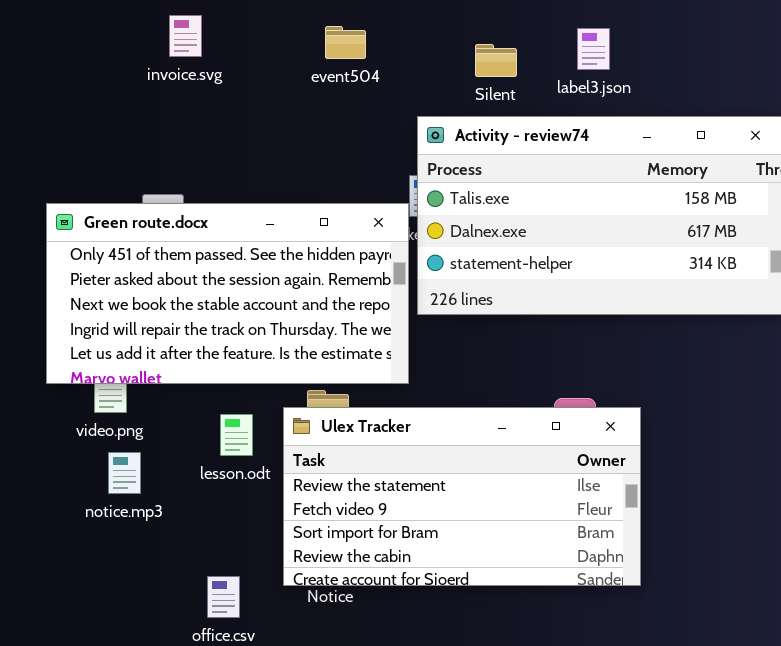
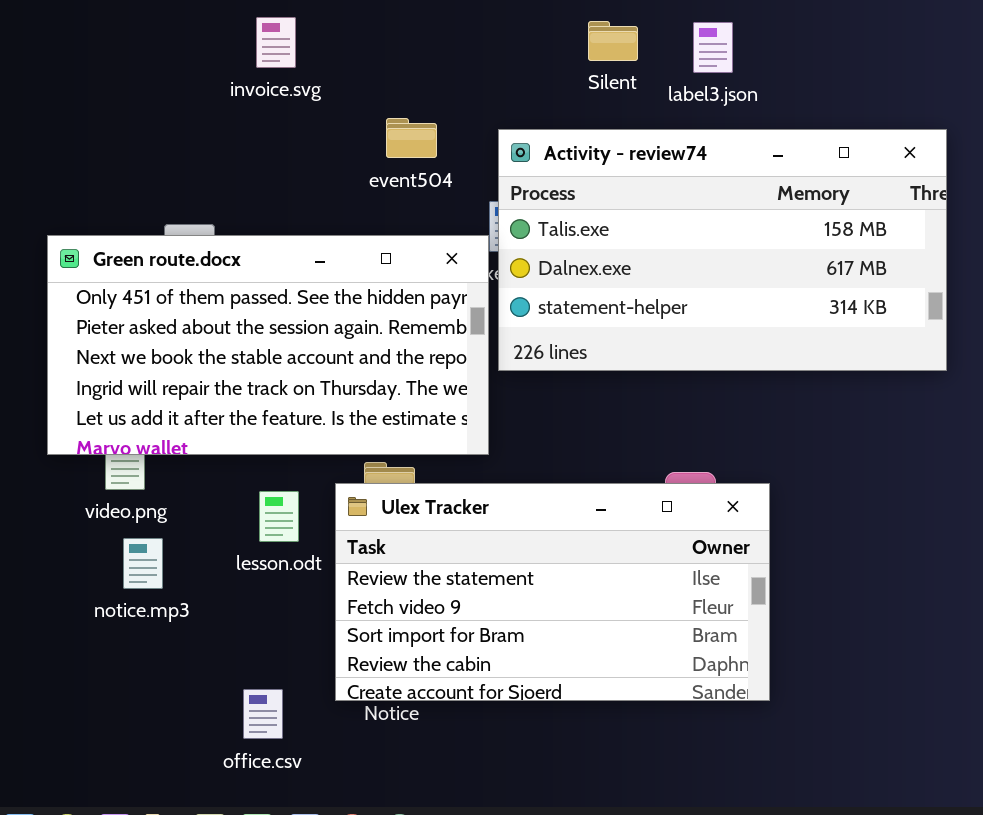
invoice.svg: [169,15,202,57] -> [256,17,296,68], moved
event504: [325,26,366,59] -> [386,118,437,158], moved
Silent: [475,44,517,77] -> [588,21,638,61], moved

